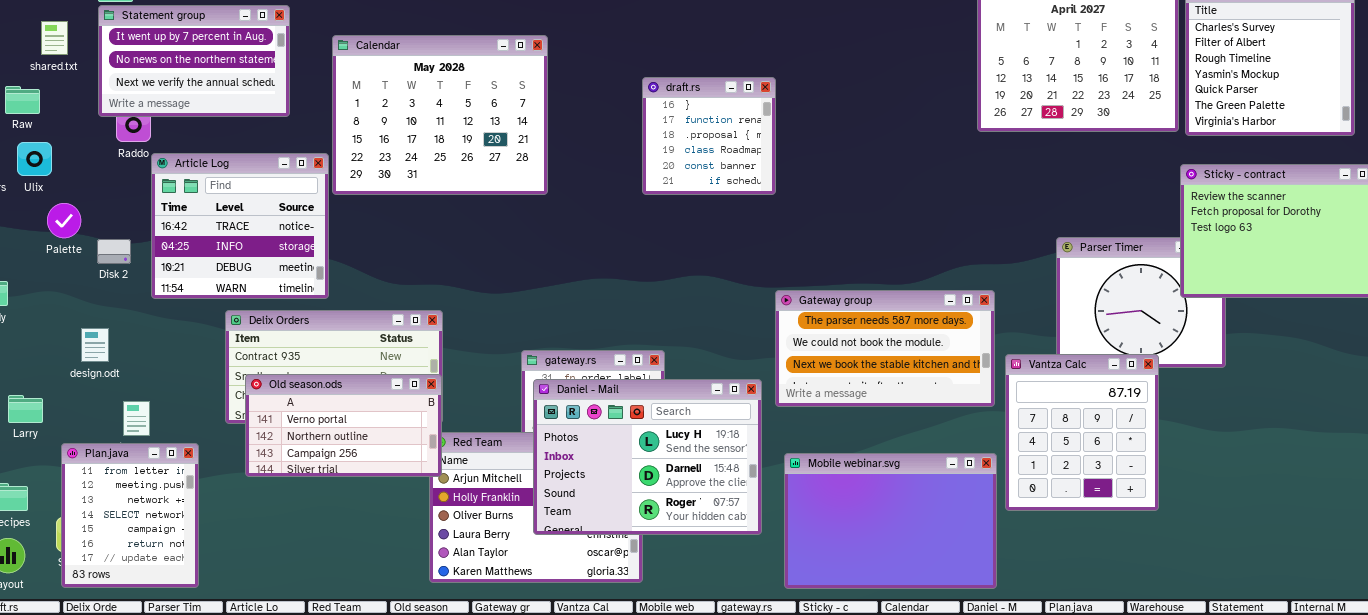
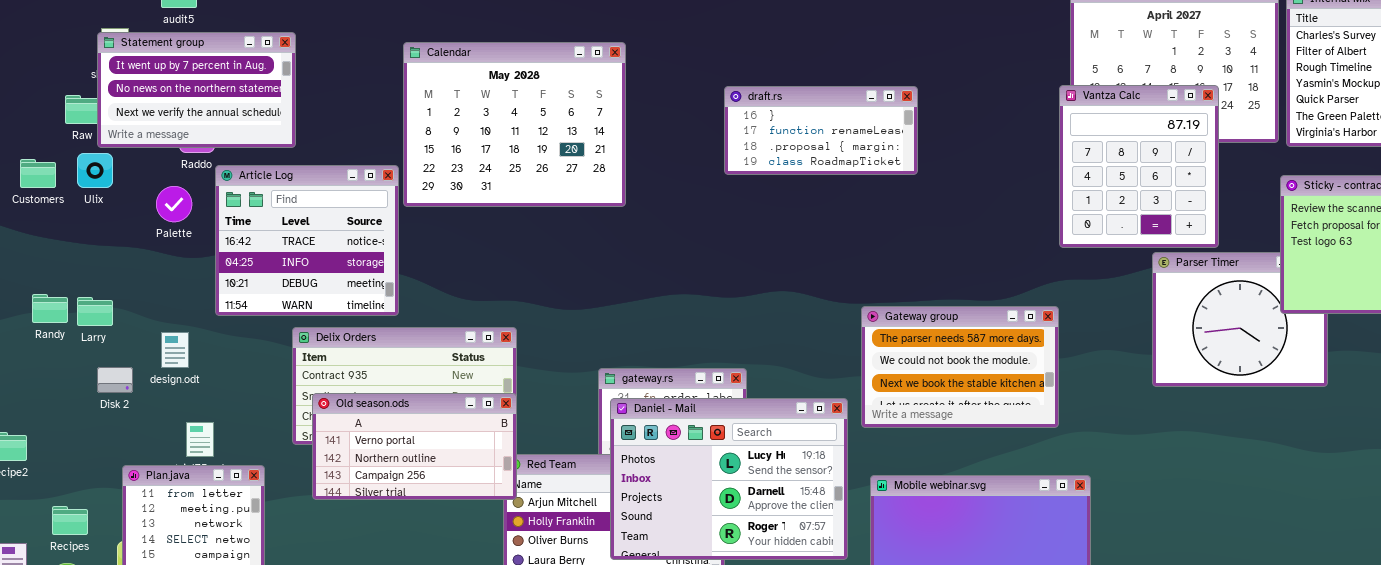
Statement group: [98,5,290,117] -> [97,32,296,148], moved
draft.rs: [642,77,776,195] -> [724,86,918,175], resized
Palette: [47,203,81,238] -> [156,186,192,222], moved
Disk 2: [97,239,131,264] -> [97,367,133,393], moved
Gateway group: [775,290,995,407] -> [861,306,1059,428], resized
design.odt: [81,328,109,362] -> [161,332,189,368], moved
Vantza Calc: [1005,354,1159,511] -> [1059,85,1219,248], moved
Larry: [8,395,43,423] -> [77,297,113,326], moved

